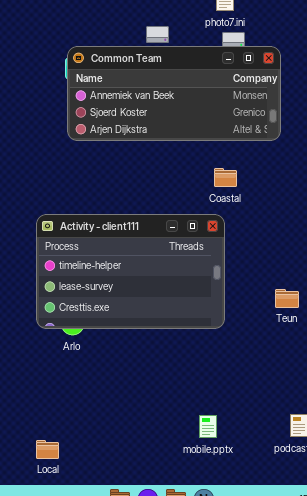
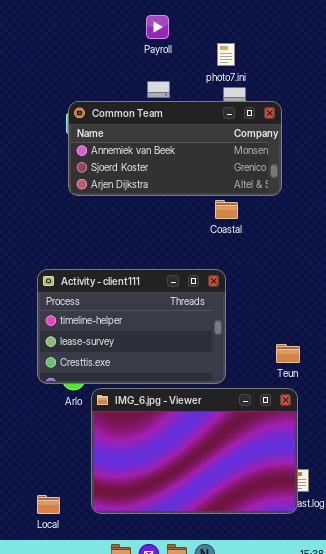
Coastal: [214,168,237,187] -> [215,200,238,219], moved
IMG_6.jpg - Viewer: none -> [91,388,298,514], opened

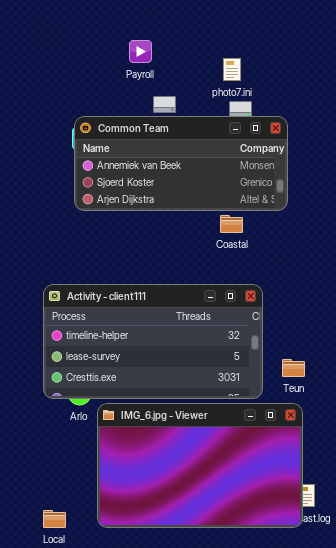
Payroll: [146,15,169,39] -> [129,40,152,63], moved
Activity - client111: [37,269,226,384] -> [43,284,263,399], resized

